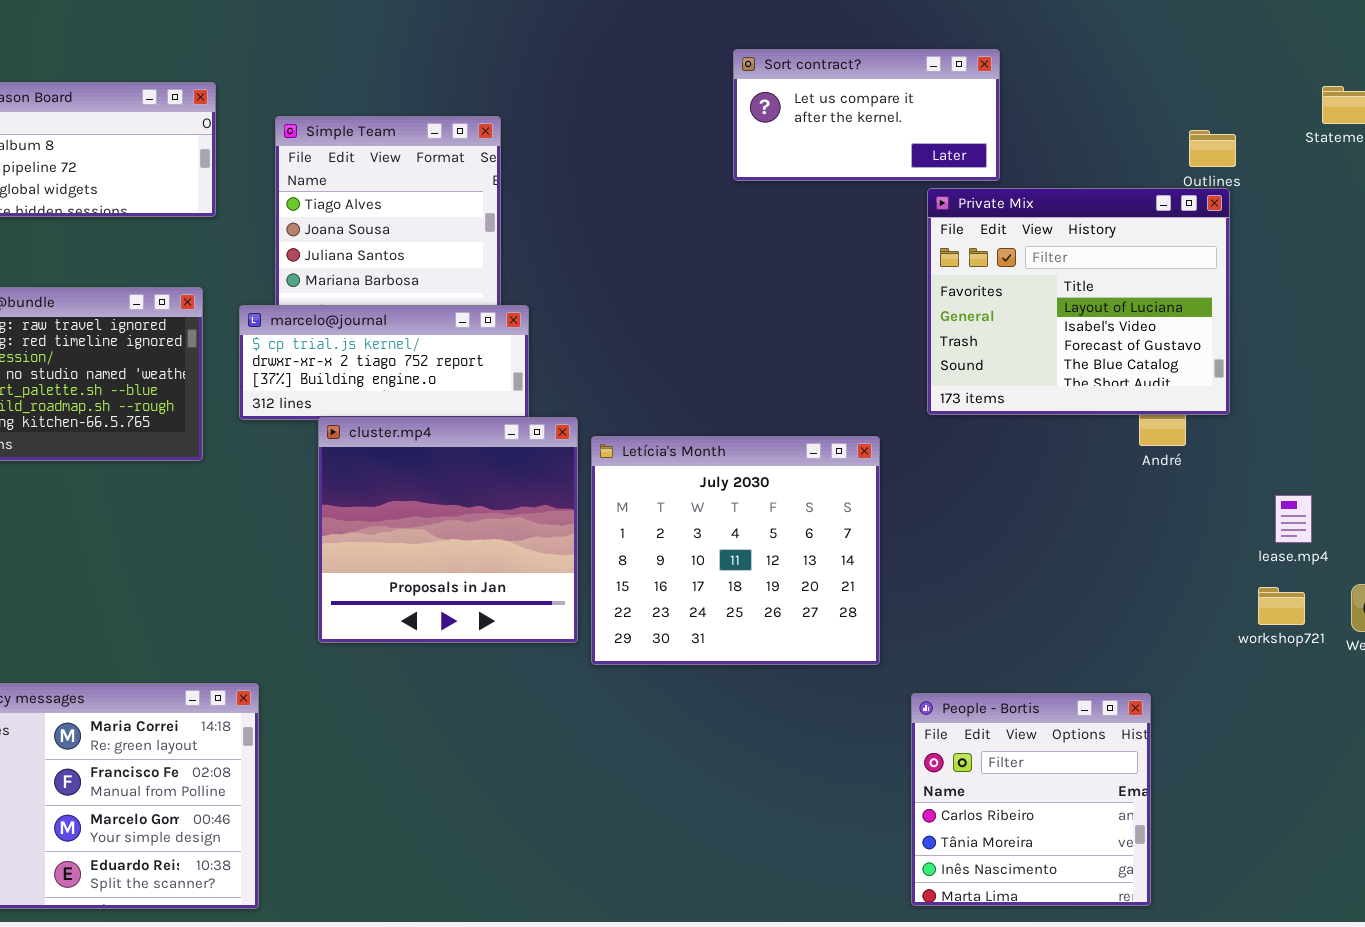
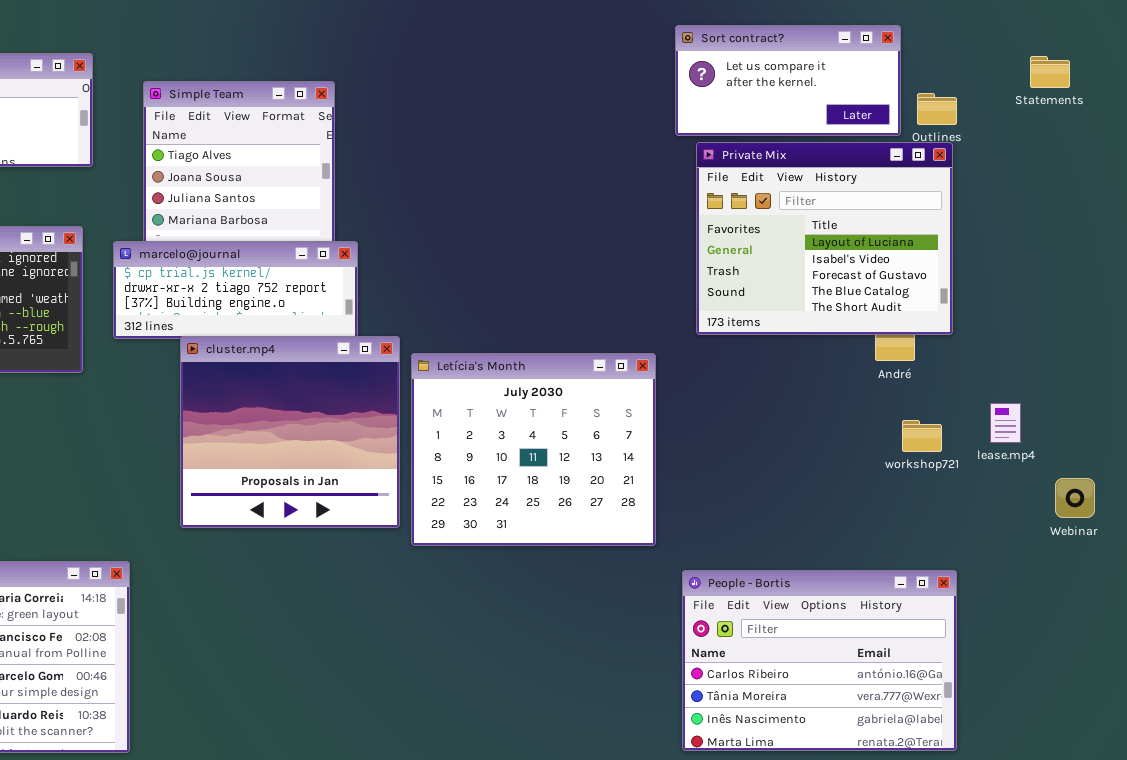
Sort contract?: [733,49,1000,181] -> [675,25,901,136], moved
workshop721: [1258,587,1305,625] -> [902,420,942,452], moved
People - Bortis: [911,693,1151,906] -> [682,570,957,751], resized

